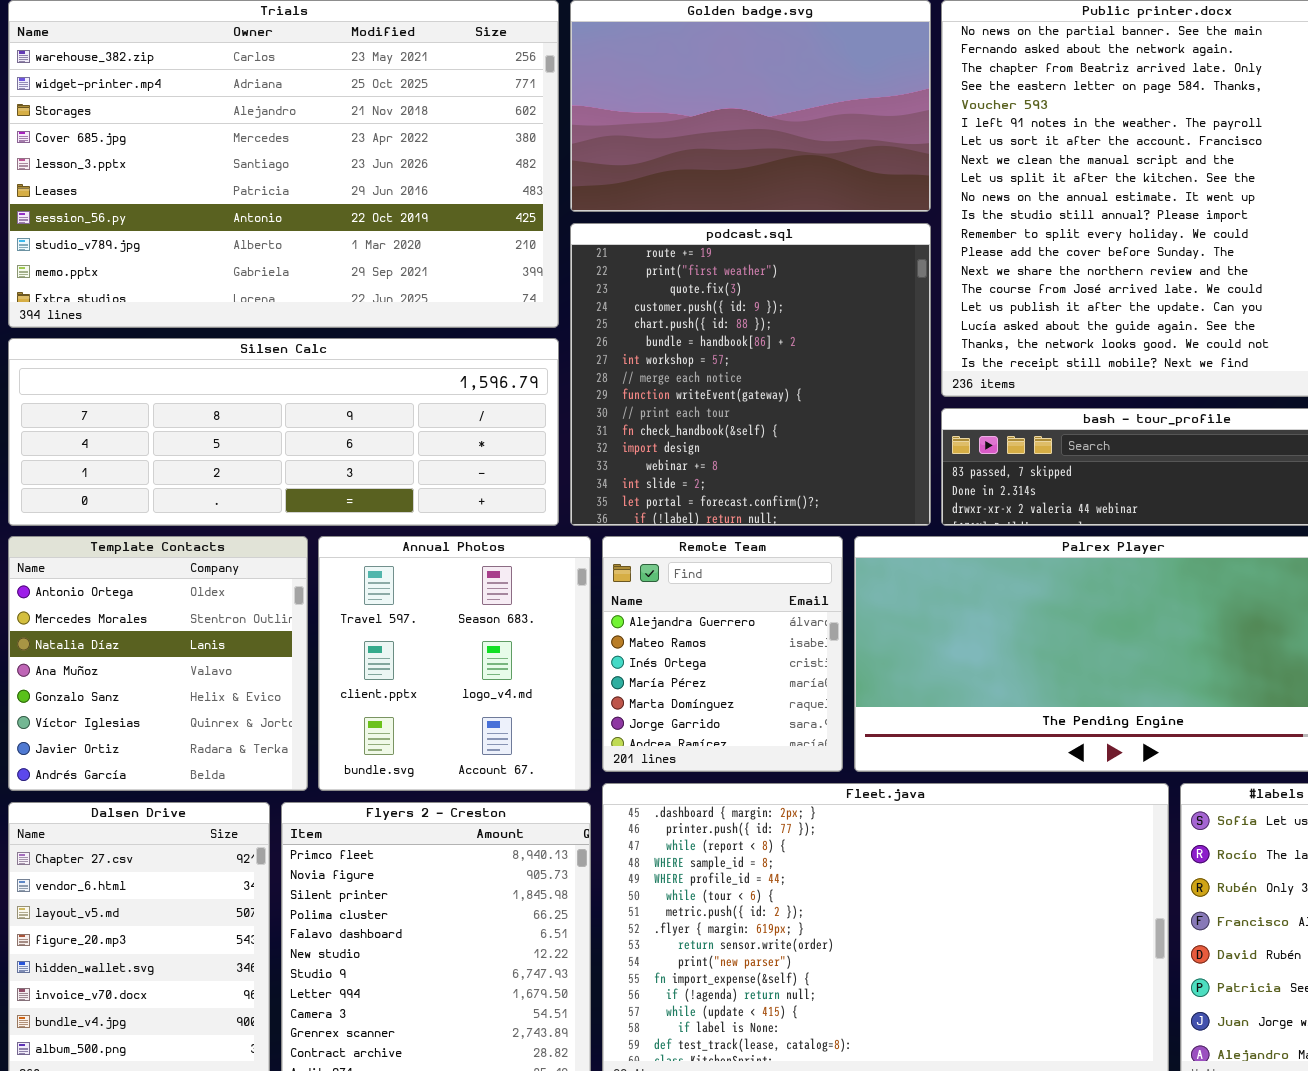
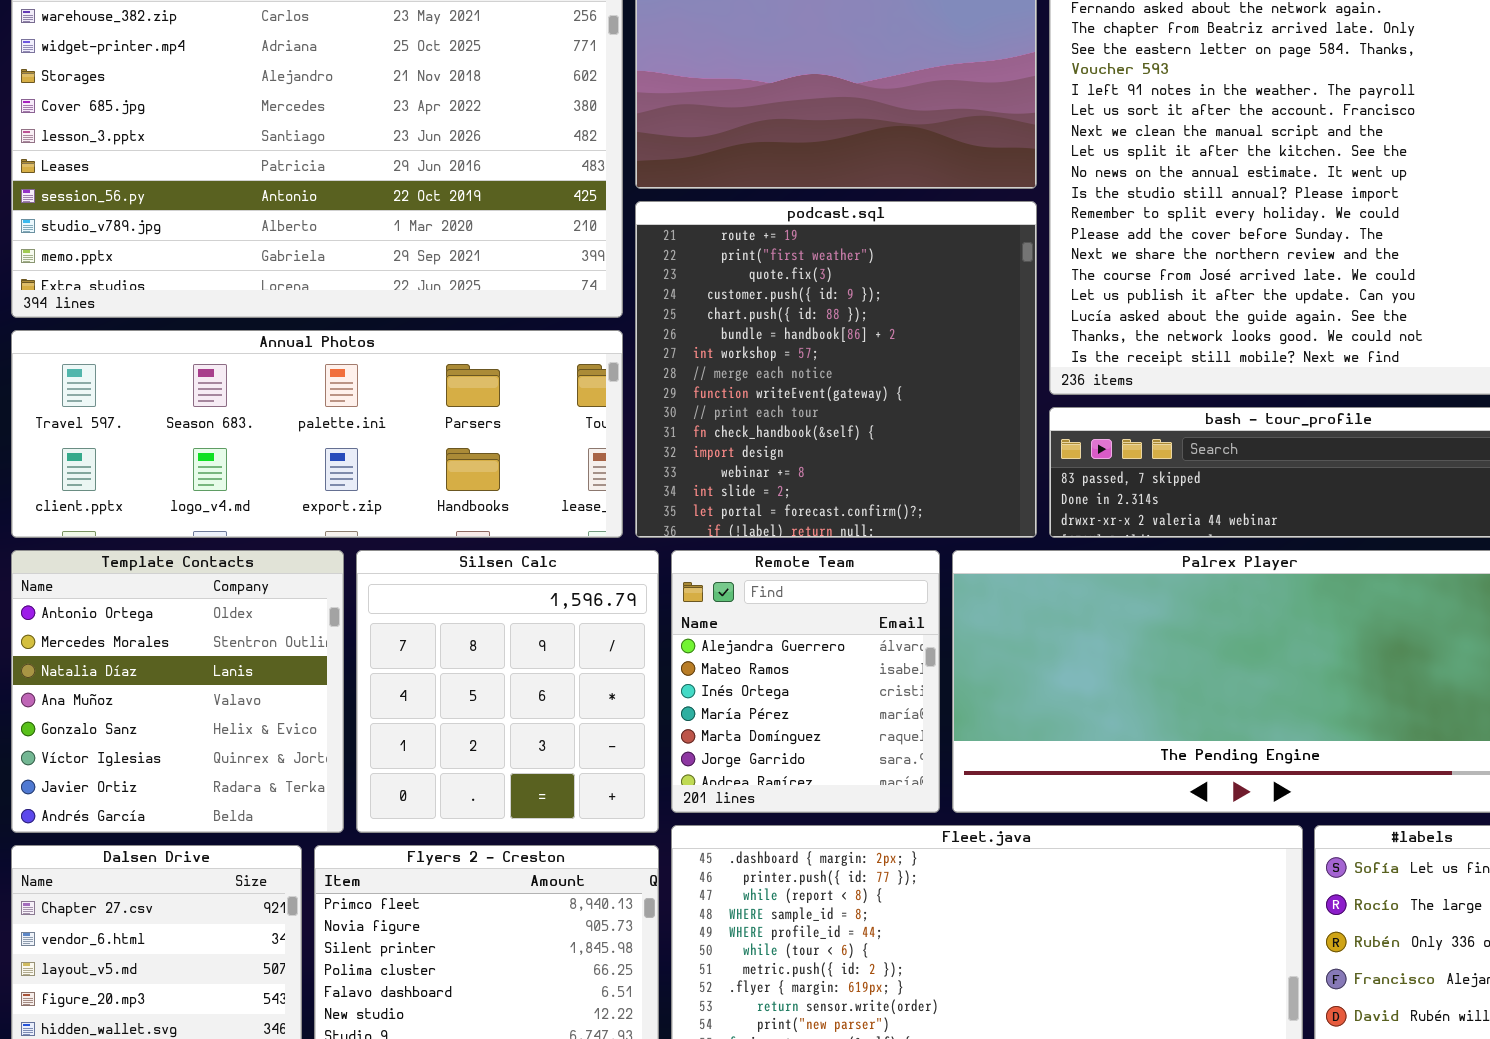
Silsen Calc: [8,338,559,526] -> [356,550,659,833], moved, resized
Annual Photos: [318,536,591,791] -> [11,330,623,538], moved, resized

